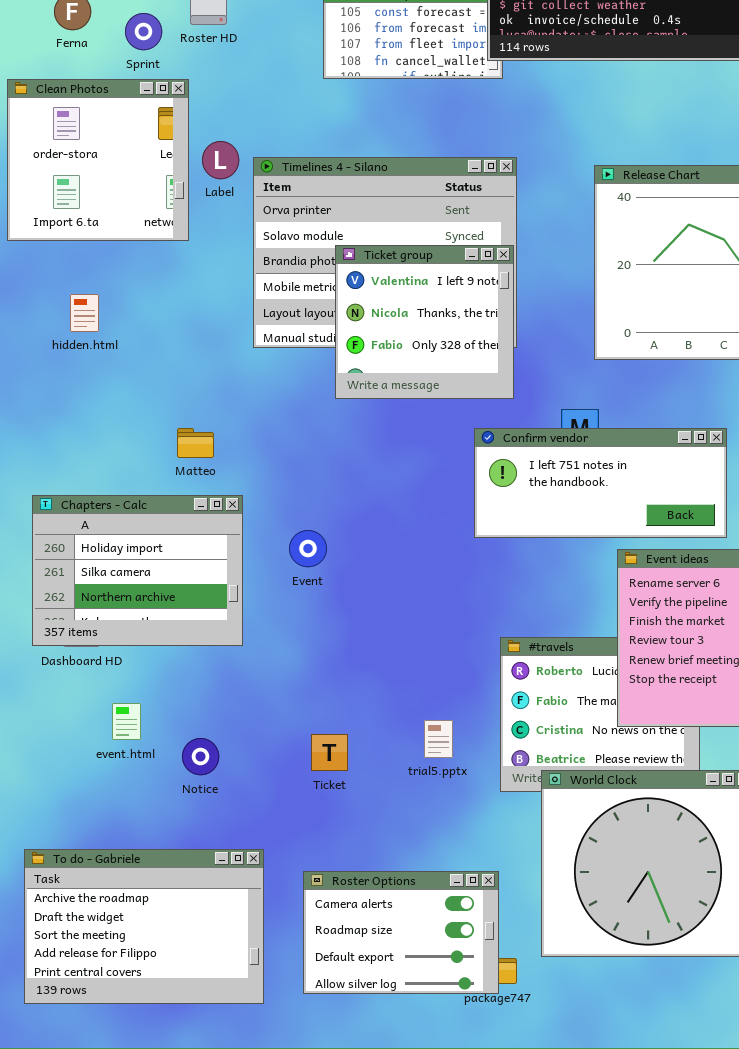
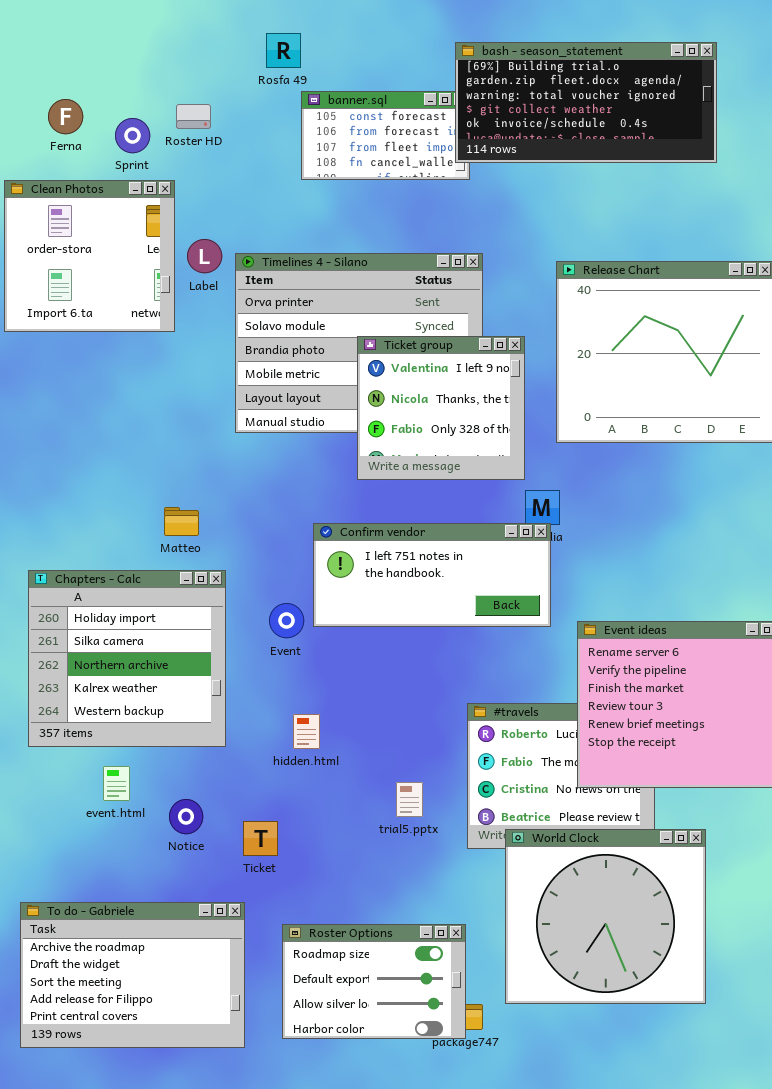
Ticket group: [335,245,514,399] -> [357,336,525,480], moved
hidden.html: [70,294,99,332] -> [293,714,320,749], moved
Confirm vendor: [474,428,727,538] -> [313,523,551,627], moved
Chapters - Calc: [32,495,243,646] -> [28,570,226,747], resized
Ticket: [311,734,348,771] -> [243,821,278,856], moved
Roster Options: [303,871,499,994] -> [282,924,466,1039], scrolled down 1 row

